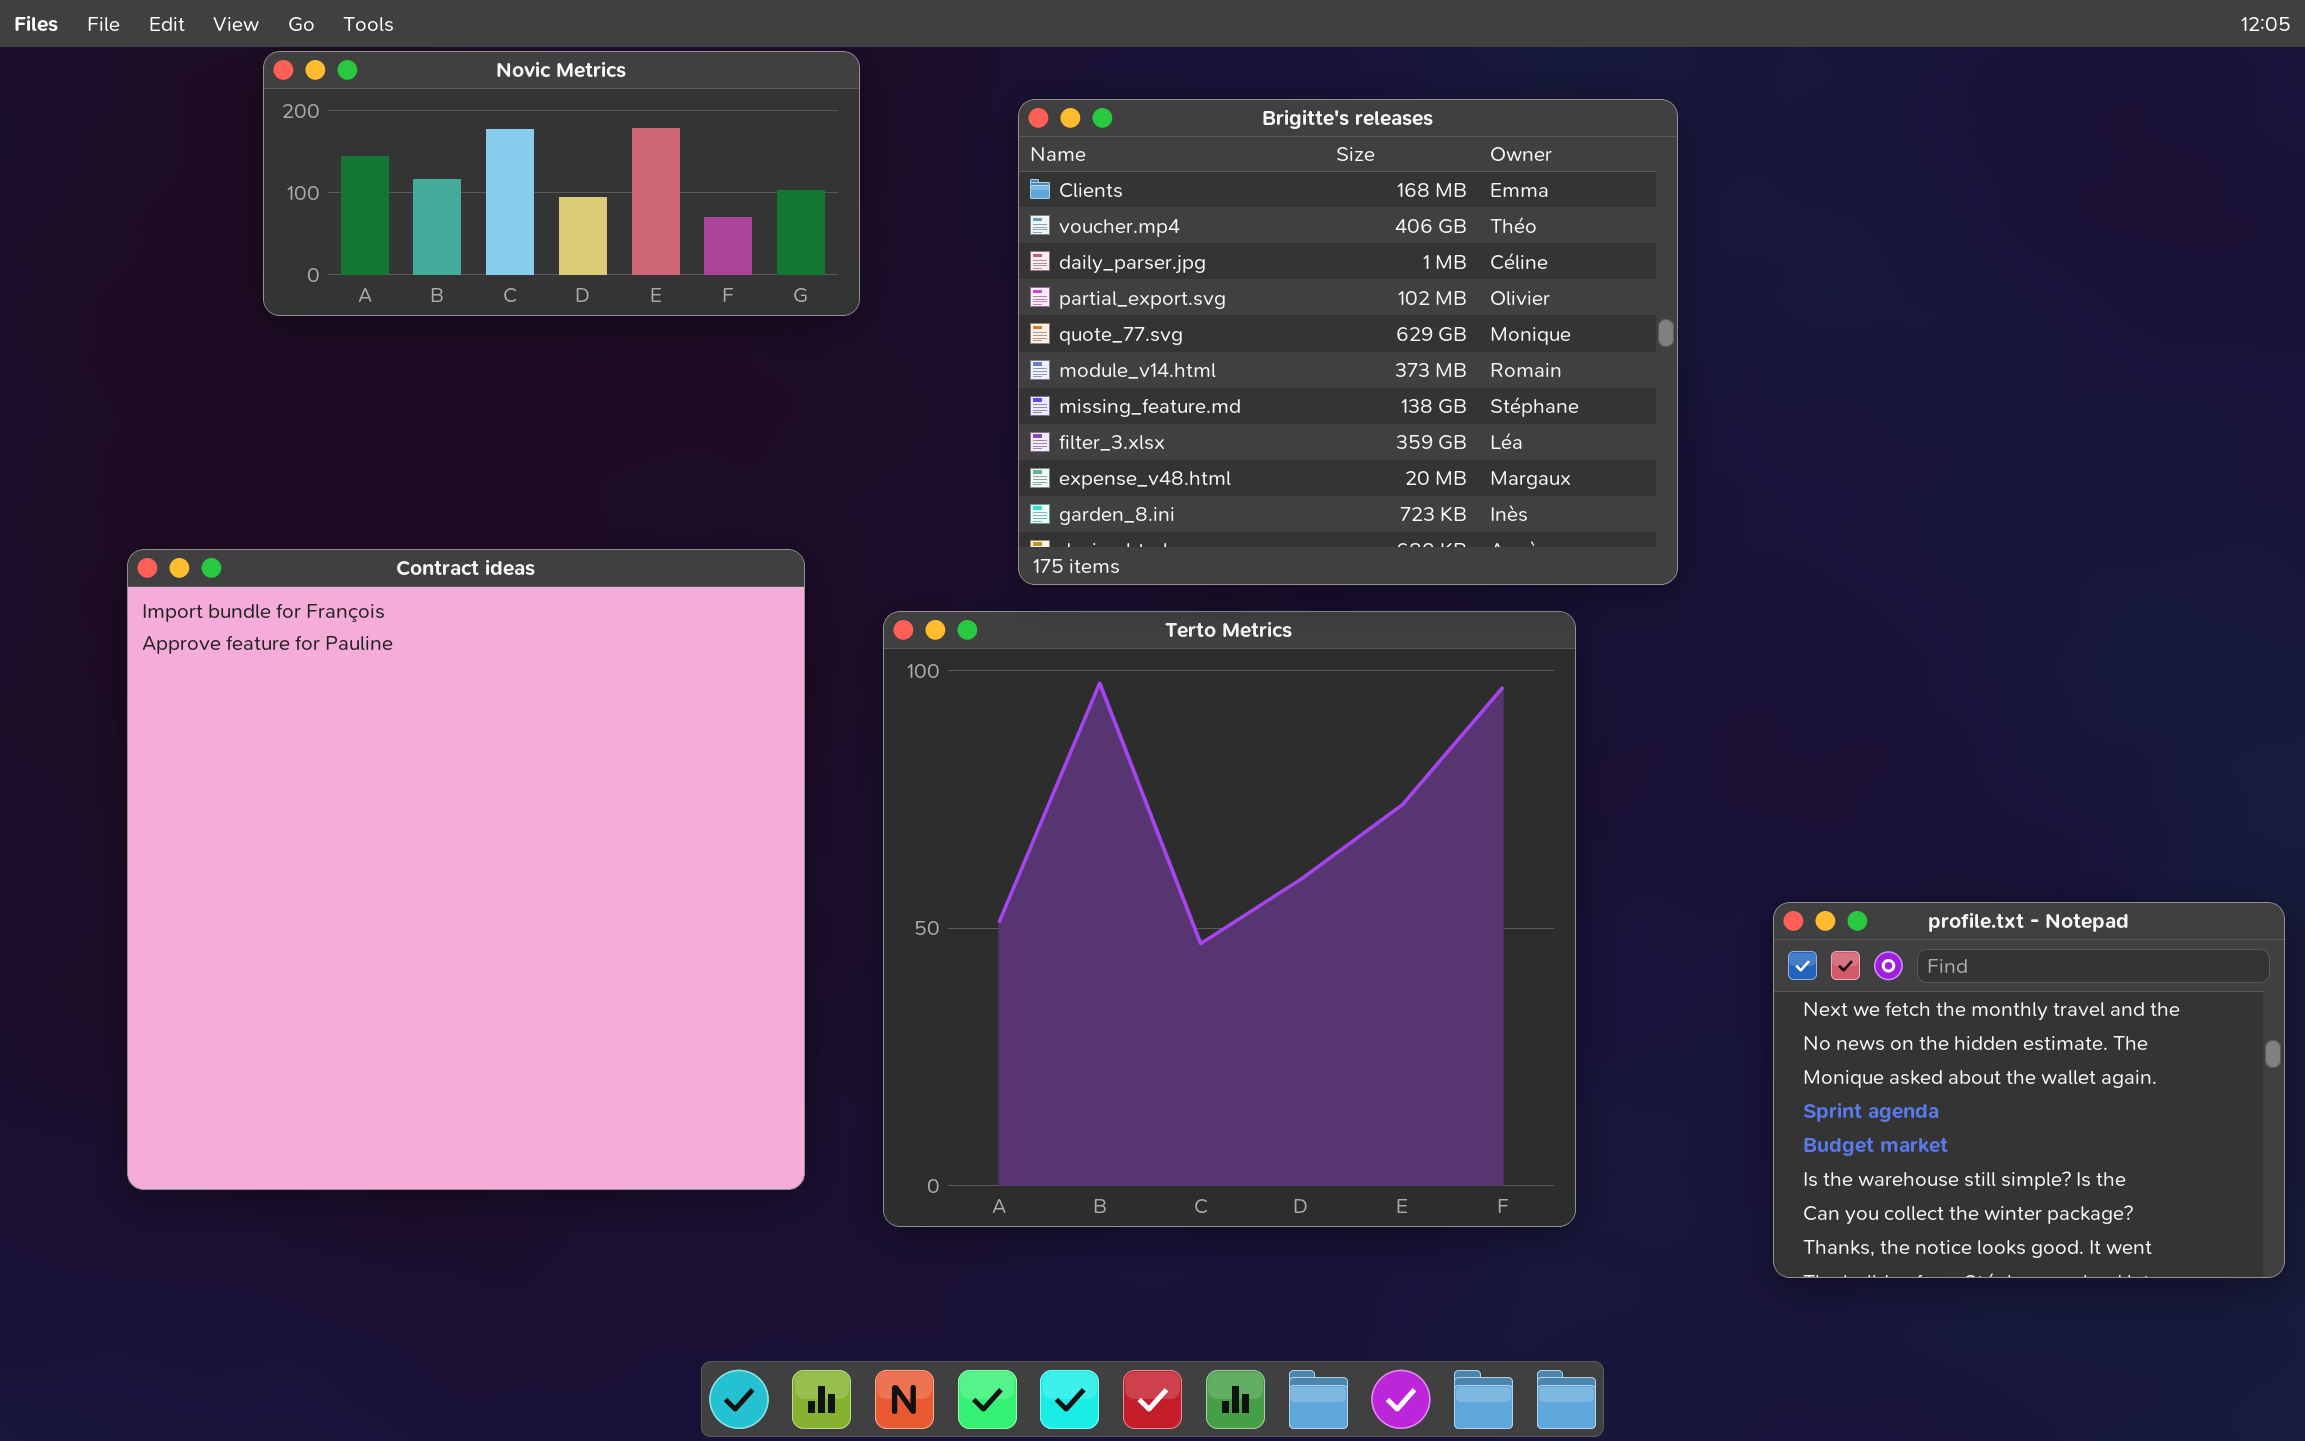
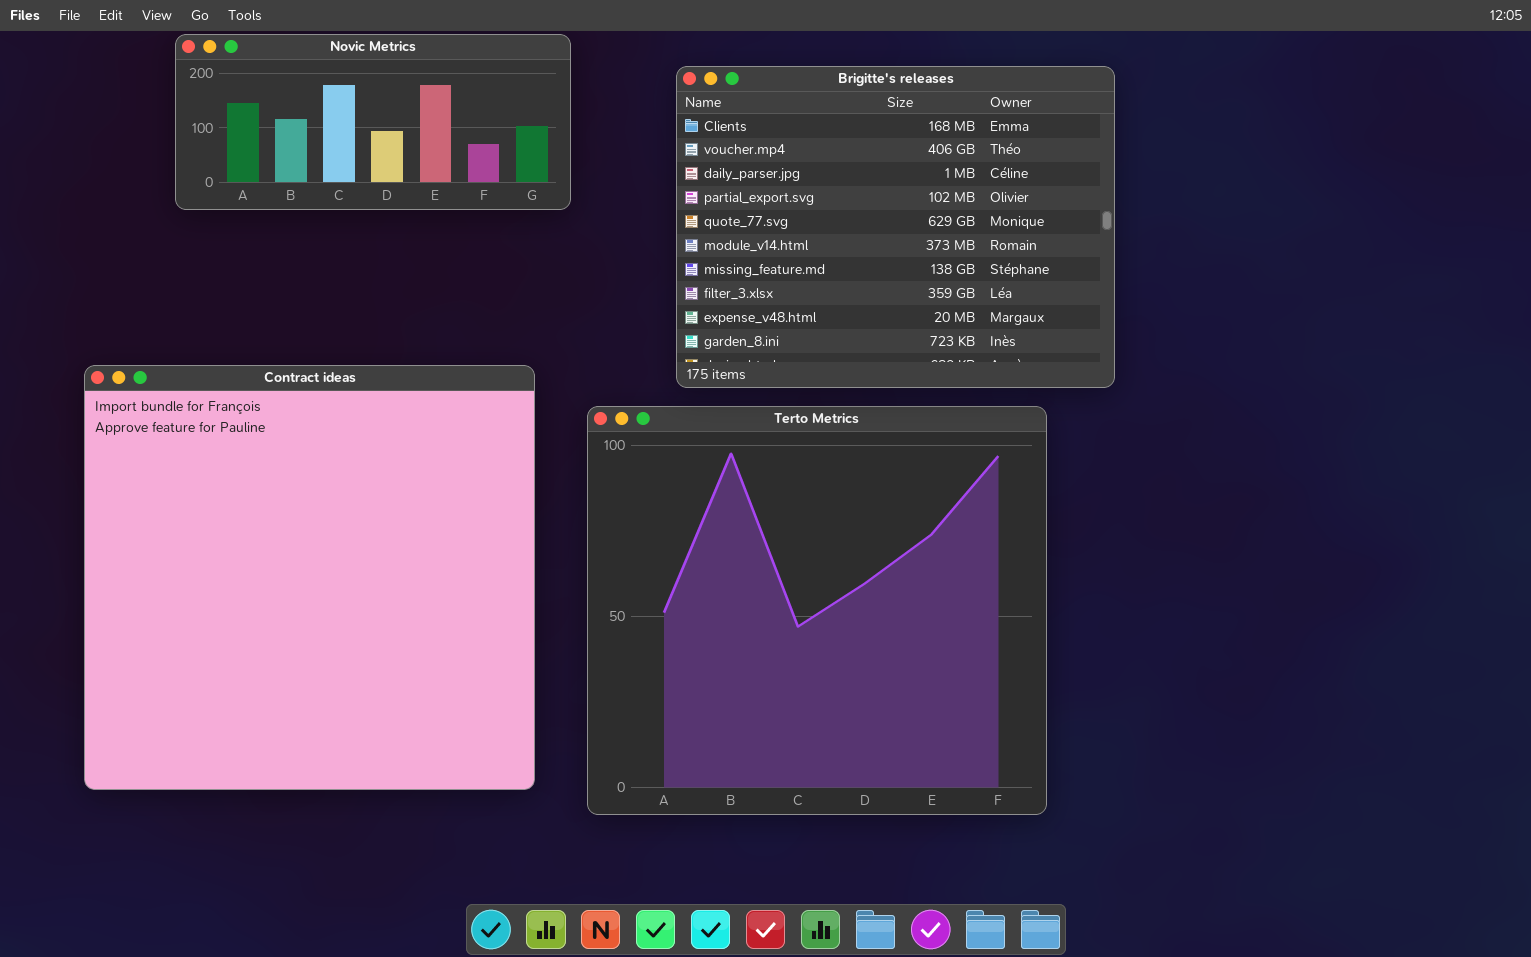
profile.txt - Notepad: [1773,902,2285,1278] -> none, closed

